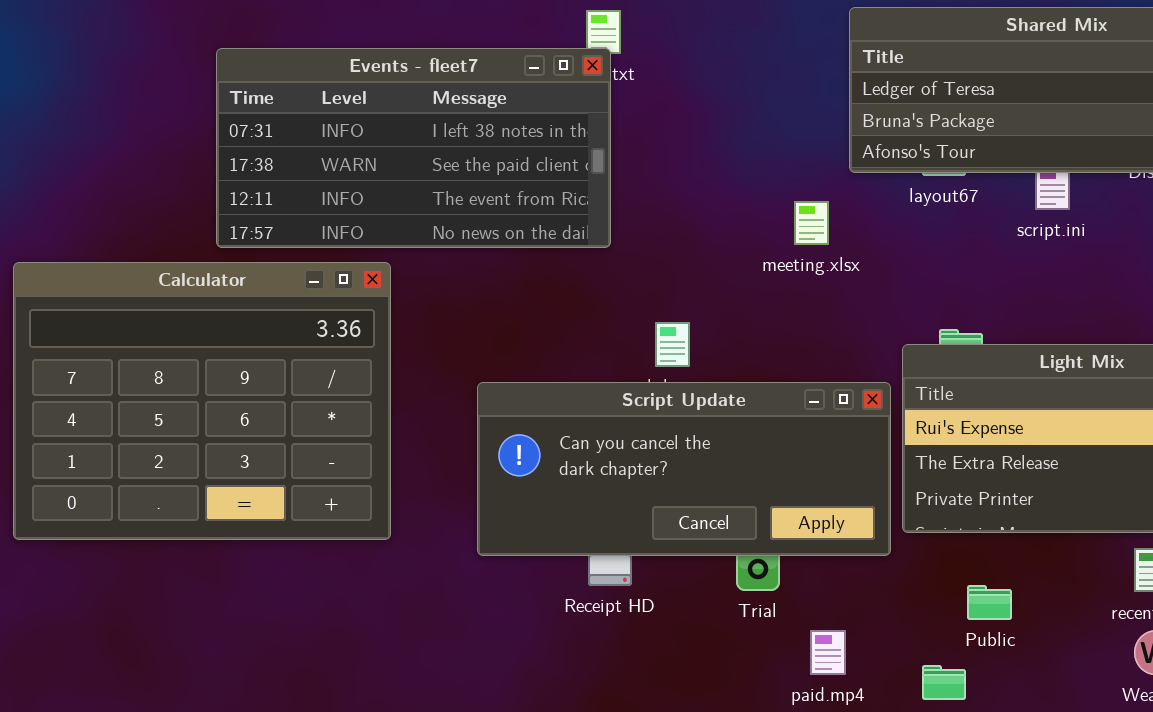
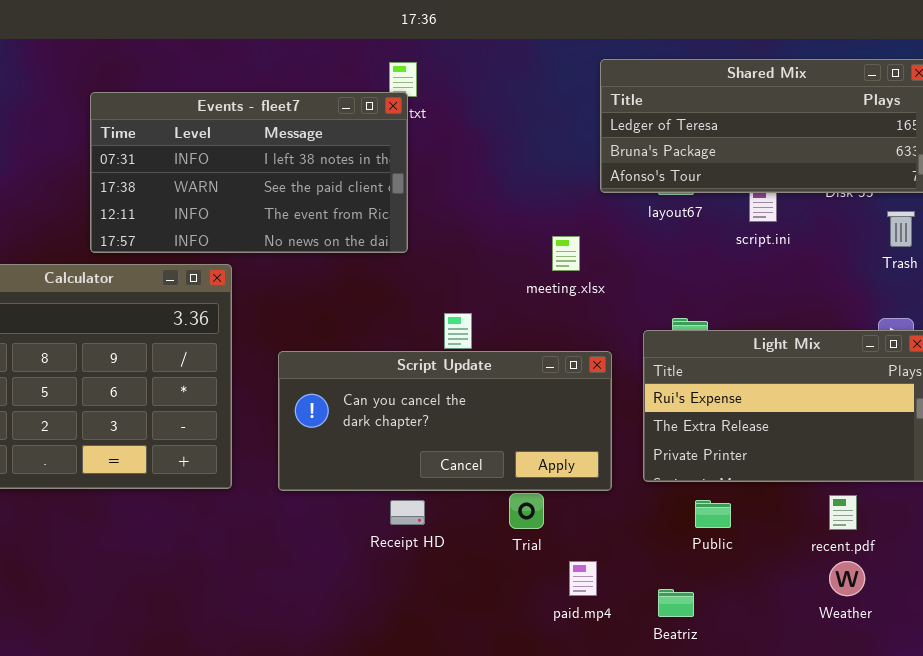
meeting.xlsx: [794,201,829,245] -> [552,236,580,271], moved
Script Update: [477,382,891,556] -> [278,351,612,491], moved
Public: [967,585,1012,620] -> [695,500,731,528], moved

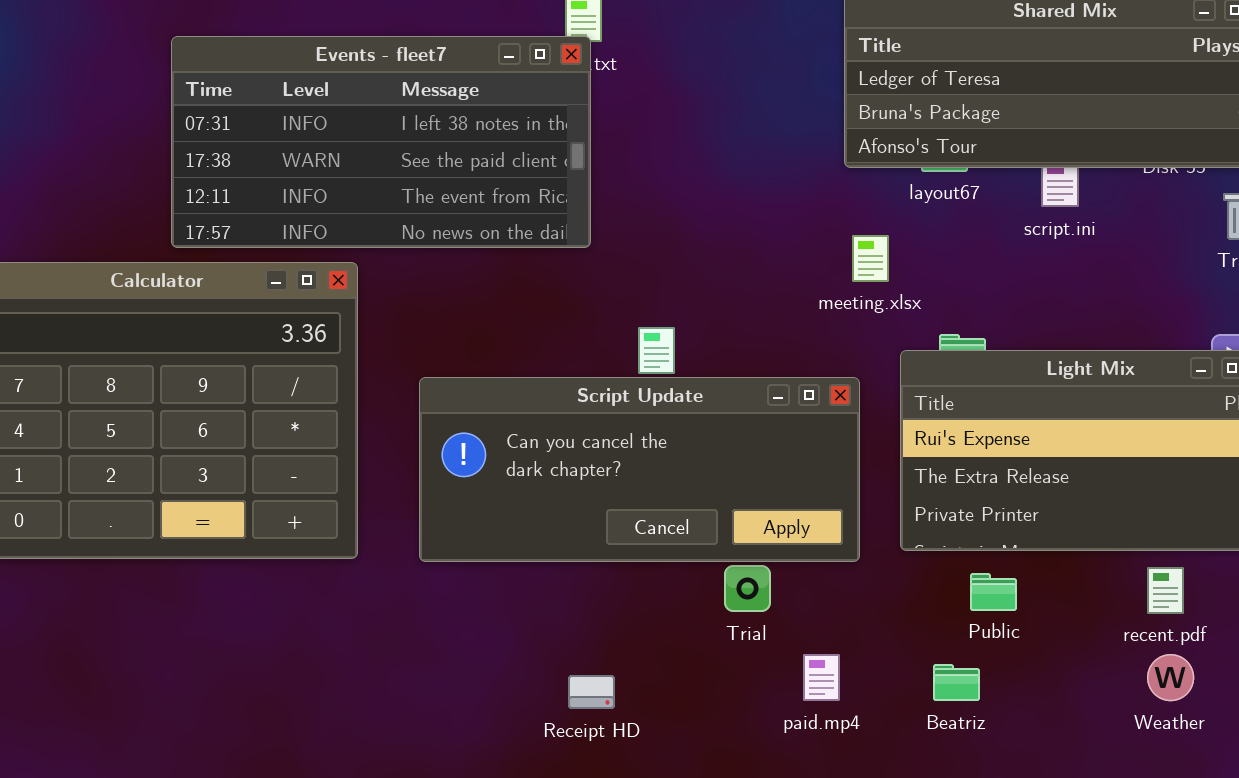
meeting.xlsx: [552,236,580,271] -> [852,235,889,282], moved
Receipt HD: [390,500,425,525] -> [568,675,615,709], moved
Beatriz: [658,589,694,617] -> [933,664,980,701], moved

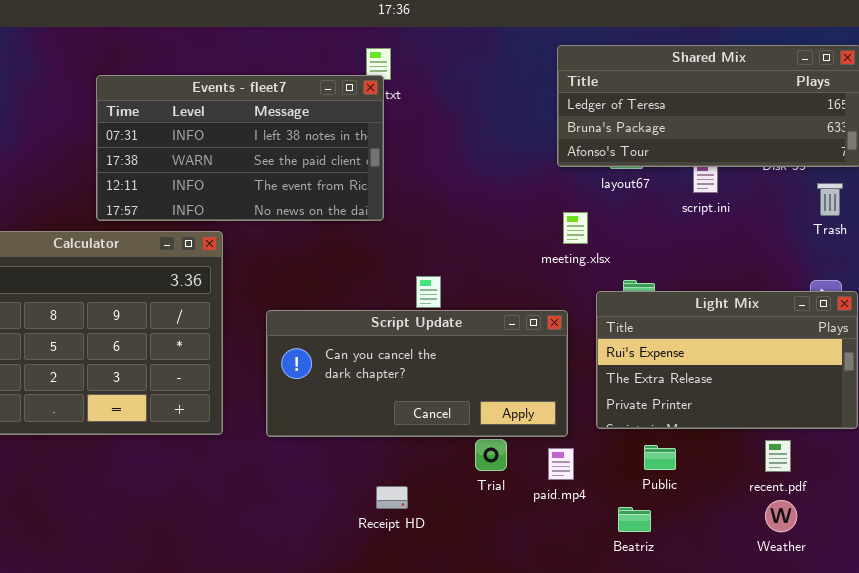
paid.mp4: [803,654,840,701] -> [548,448,574,480], moved
Receipt HD: [568,675,615,709] -> [376,486,408,509], moved

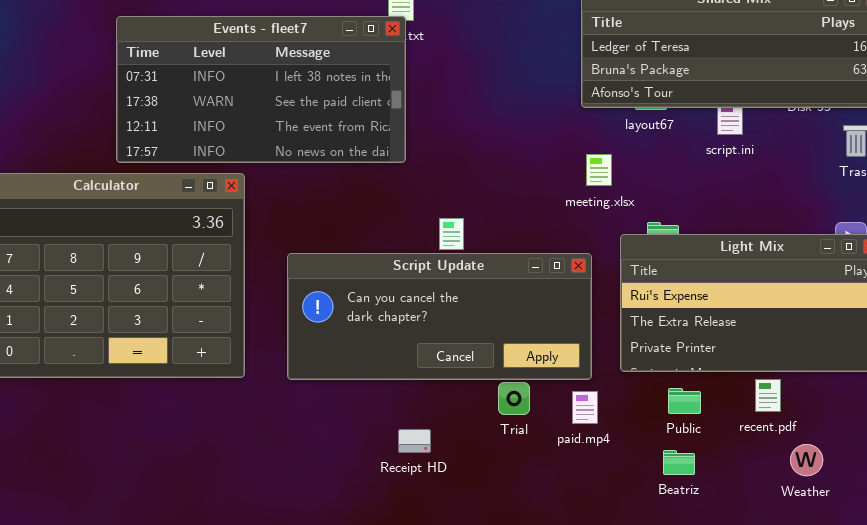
recent.pdf: [765,440,791,472] -> [755,379,781,412], moved
Beatriz: [618,507,651,532] -> [663,450,695,475], moved

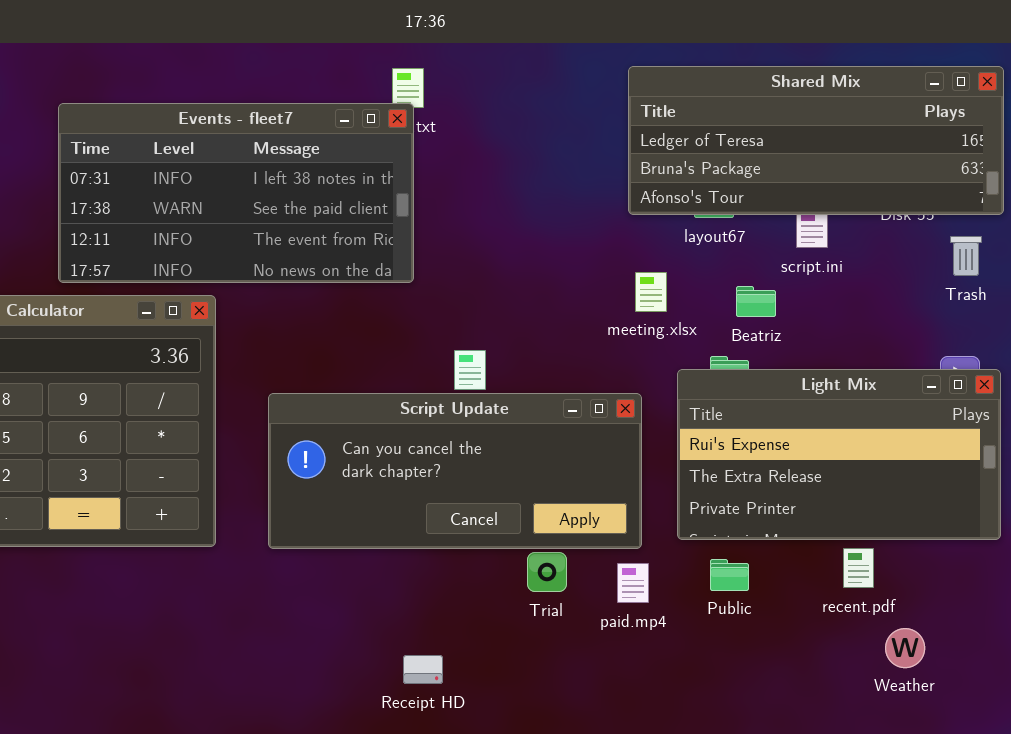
Public: [668,388,701,414] -> [710,559,749,591], moved
Receipt HD: [398,429,431,453] -> [403,655,443,684], moved
Beatriz: [663,450,695,475] -> [736,286,776,317], moved

